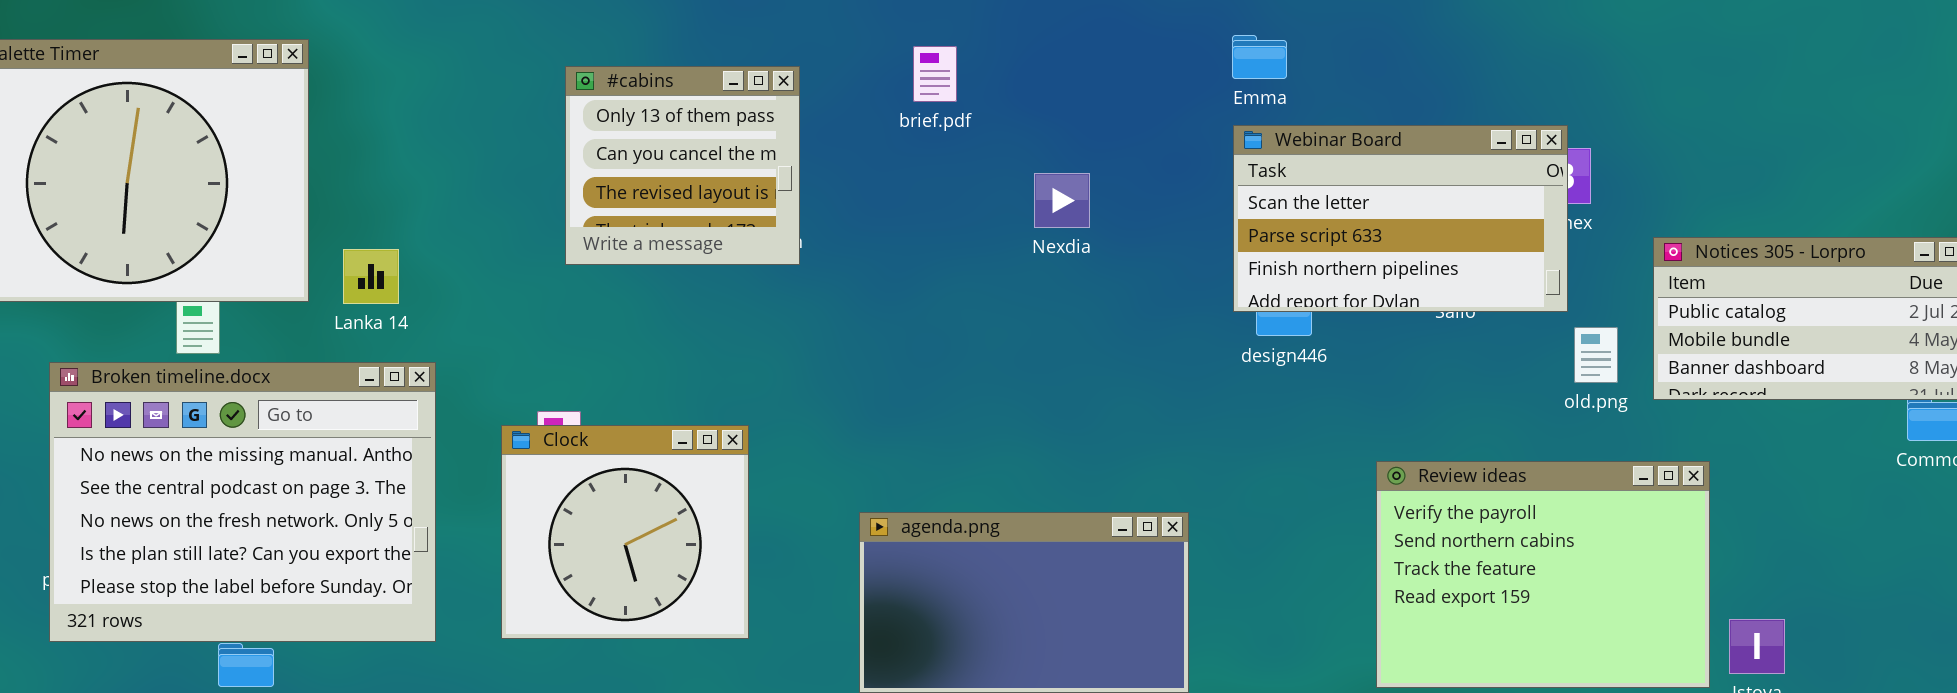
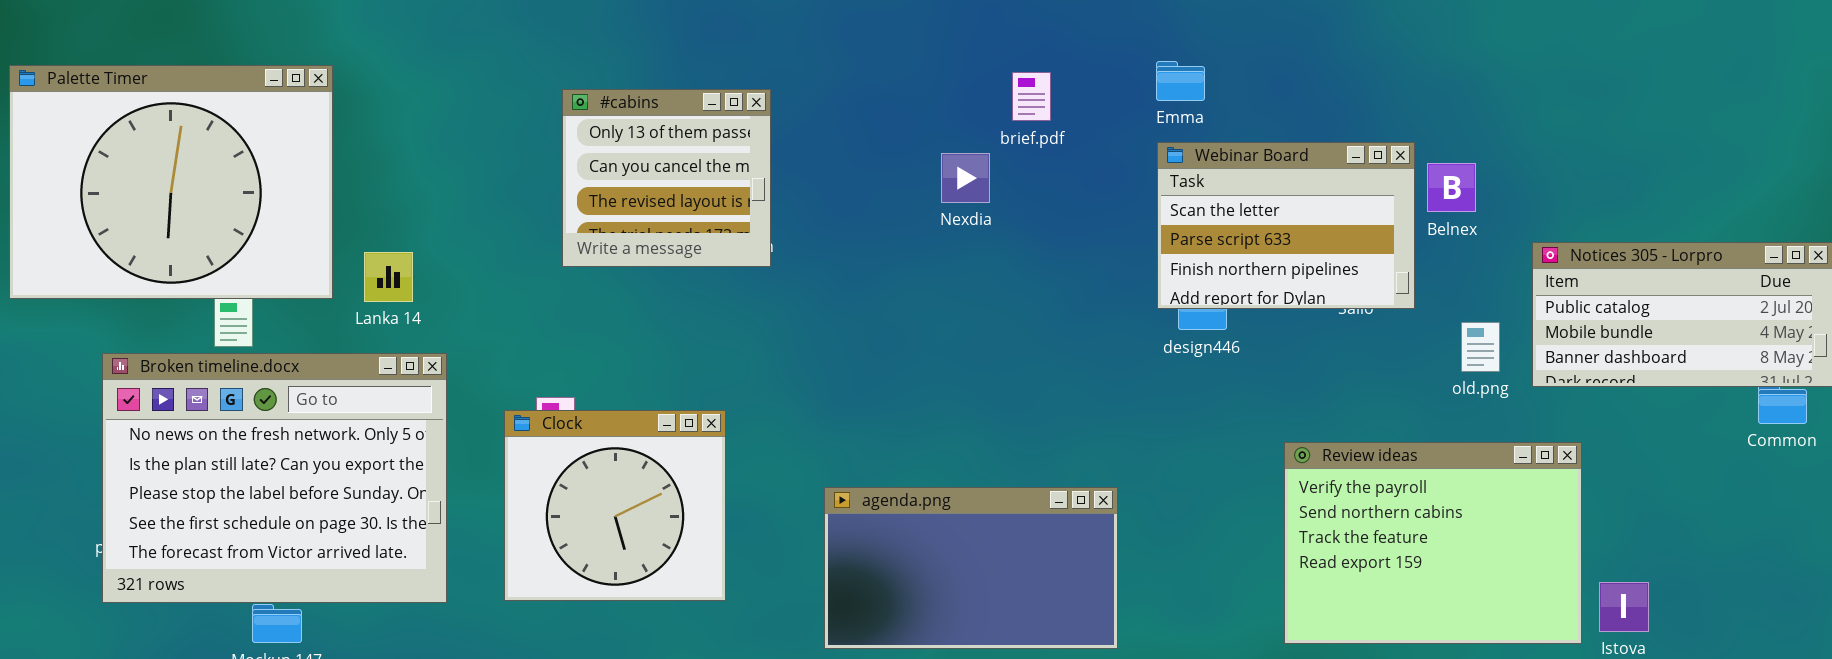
brief.pdf: [913,46,957,102] -> [1012,72,1051,121], moved
Webinar Board: [1233,125,1568,312] -> [1157,142,1415,309], resized
Nexdia: [1034,173,1090,228] -> [941,153,990,203], moved
Broken timeline.docx: [49,362,436,642] -> [102,353,447,603], scrolled down 2 rows

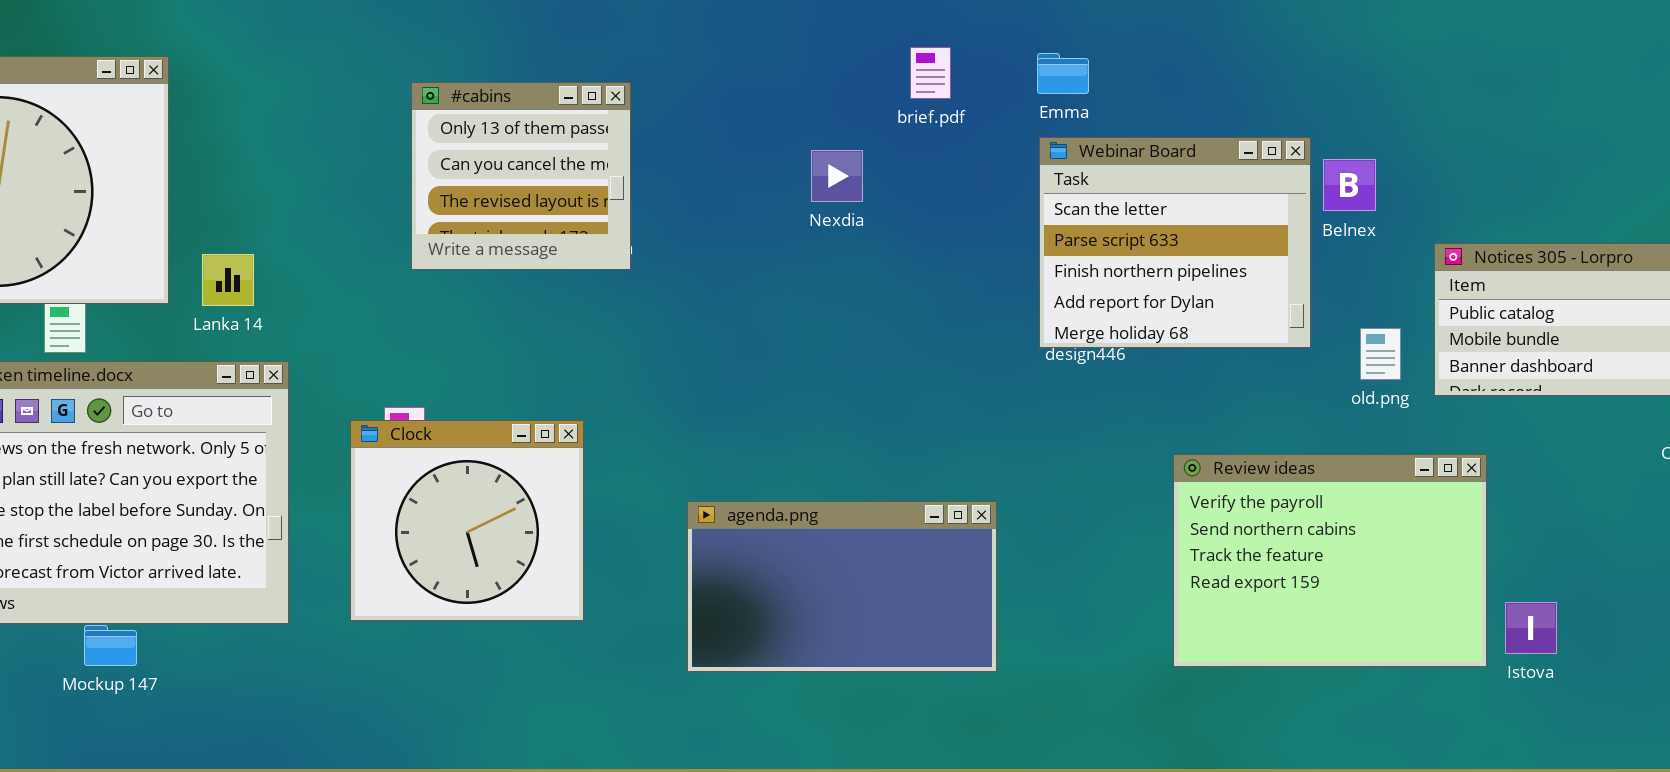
brief.pdf: [1012,72,1051,121] -> [910,47,951,99], moved
Webinar Board: [1157,142,1415,309] -> [1039,137,1311,348], resized

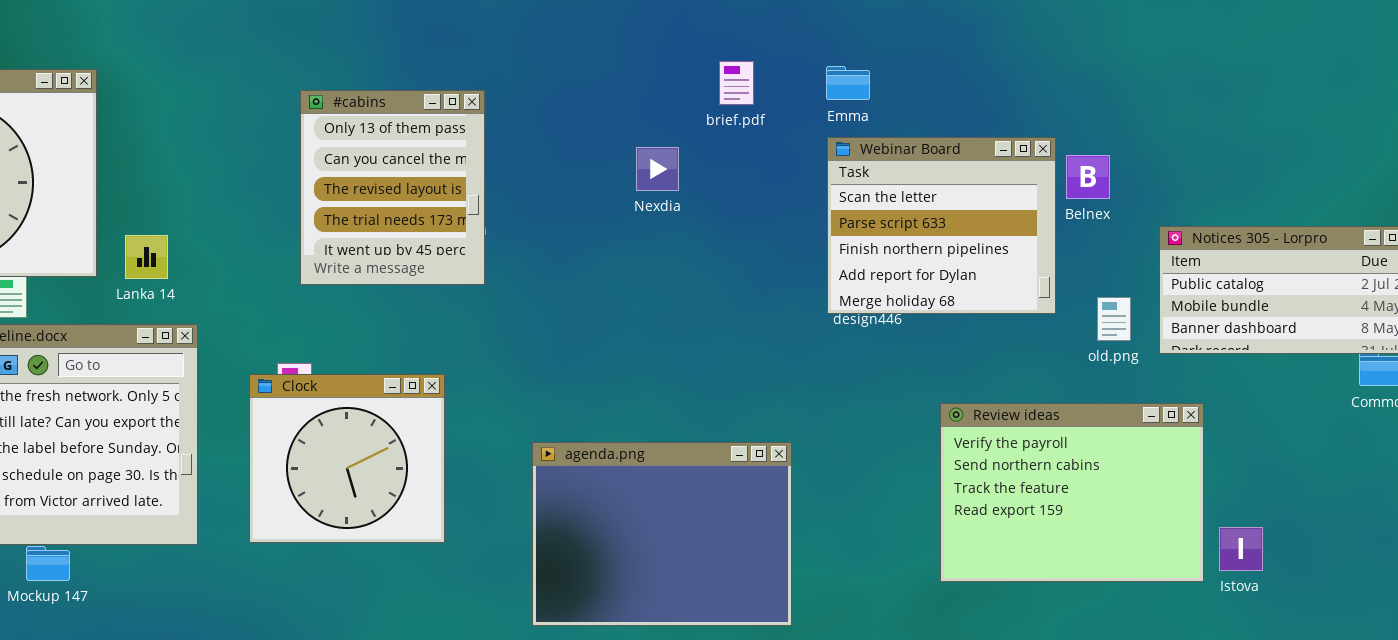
#cabins: [411,82,631,270] -> [300,90,485,285], resized
agenda.png: [687,501,997,672] -> [532,442,792,626], resized

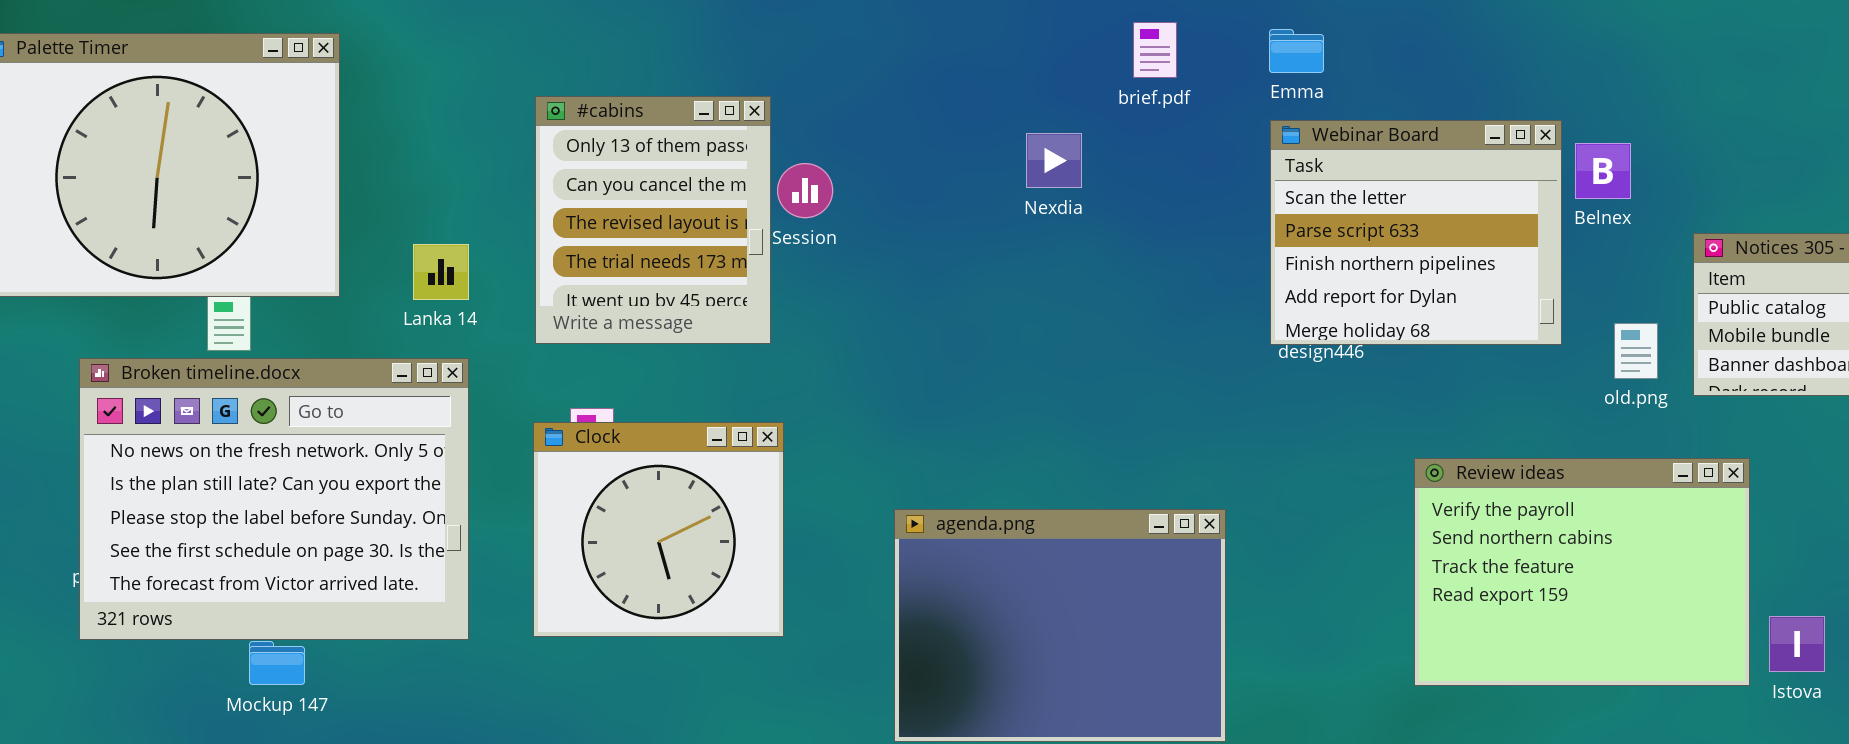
#cabins: [300,90,485,285] -> [535,96,771,344], moved
Lanka 14: [125,235,168,279] -> [413,244,469,300], moved

